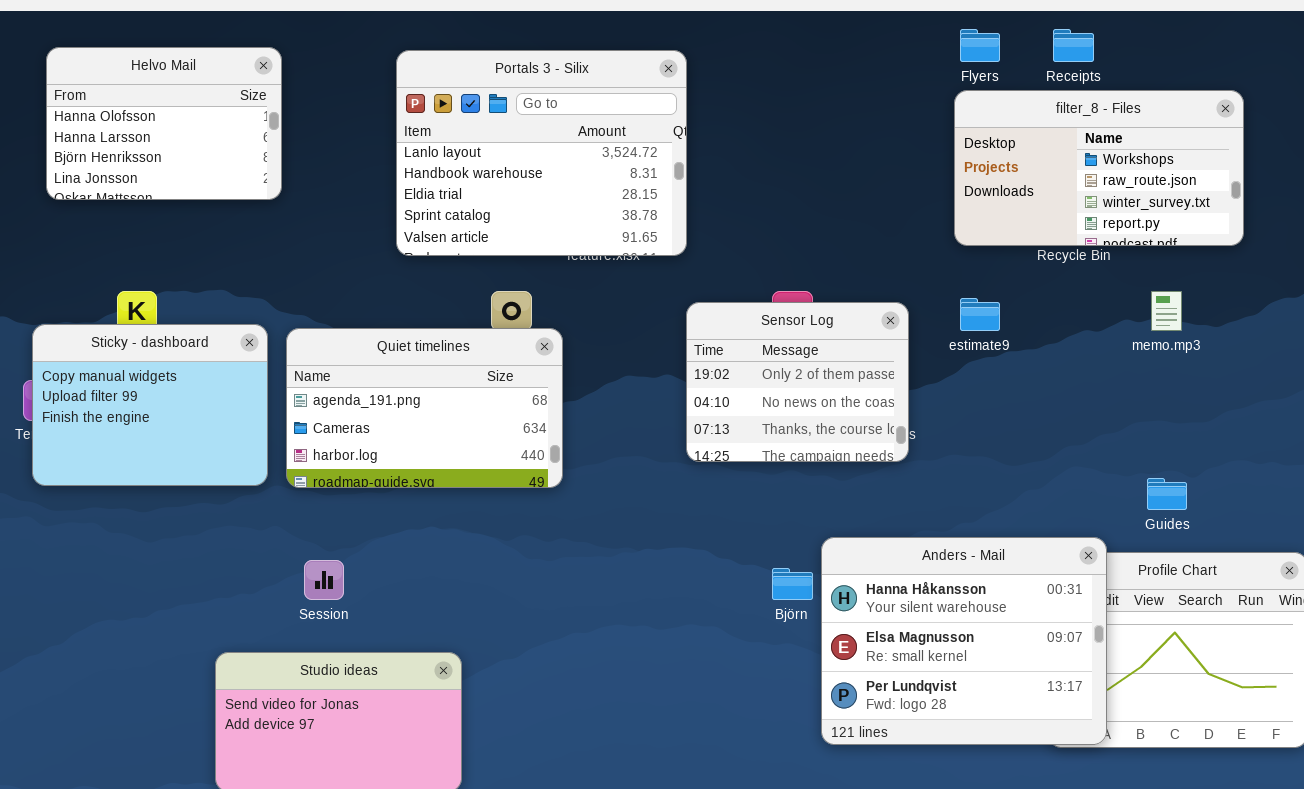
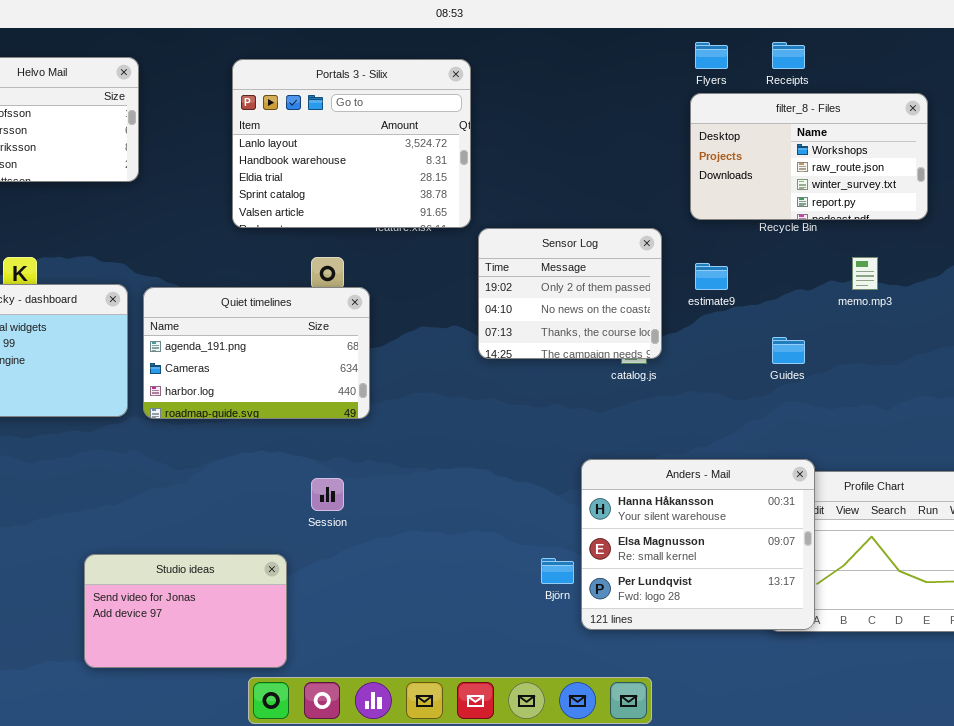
Sensor Log: [686,302,909,462] -> [478,228,662,359], moved
Guides: [1147,478,1187,510] -> [772,337,805,364], moved
Session: [304,560,344,600] -> [311,478,344,511], moved
Björn: [772,568,813,600] -> [541,558,574,584], moved

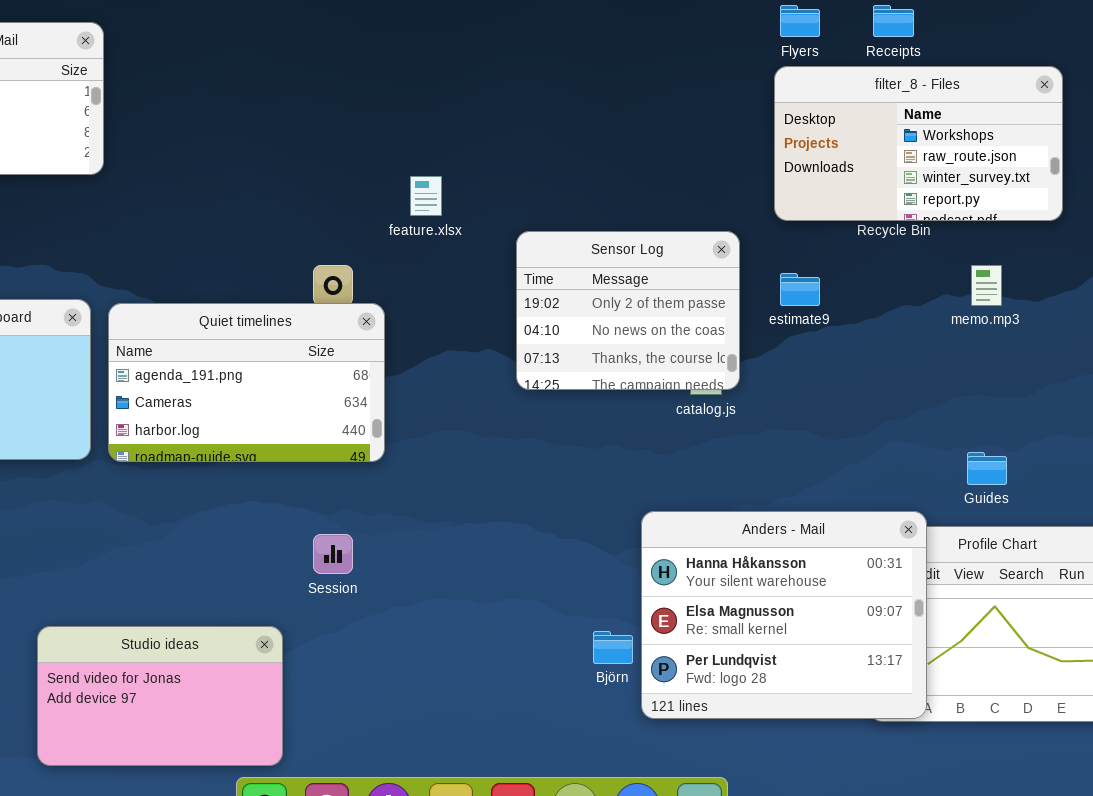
Portals 3 - Silix: [232,59,471,228] -> none, closed
Guides: [772,337,805,364] -> [967,452,1007,485], moved

